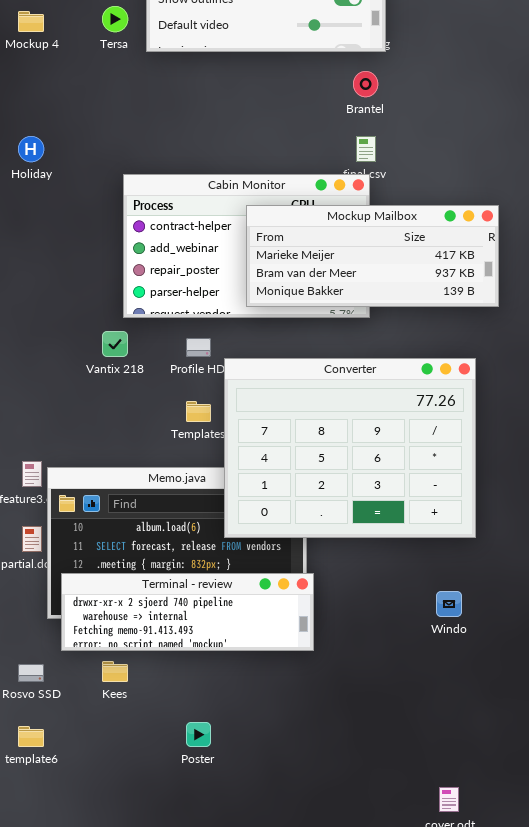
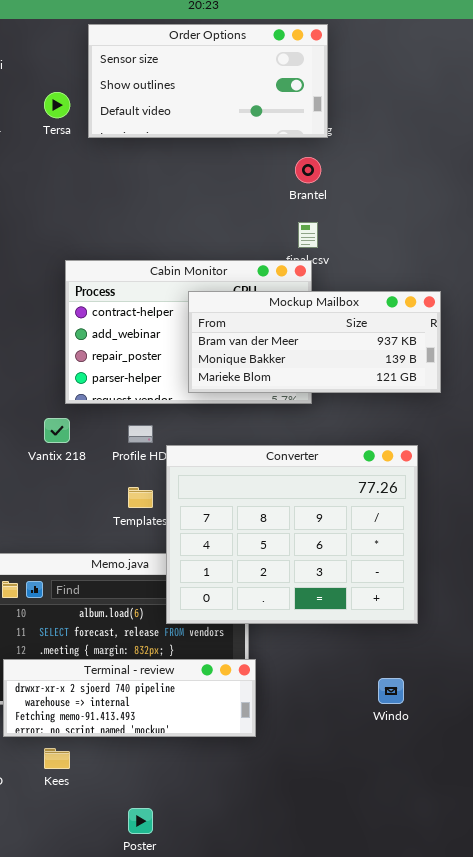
Mockup Mailbox: [246,205,499,307] -> [188,291,441,393], scrolled down 1 row

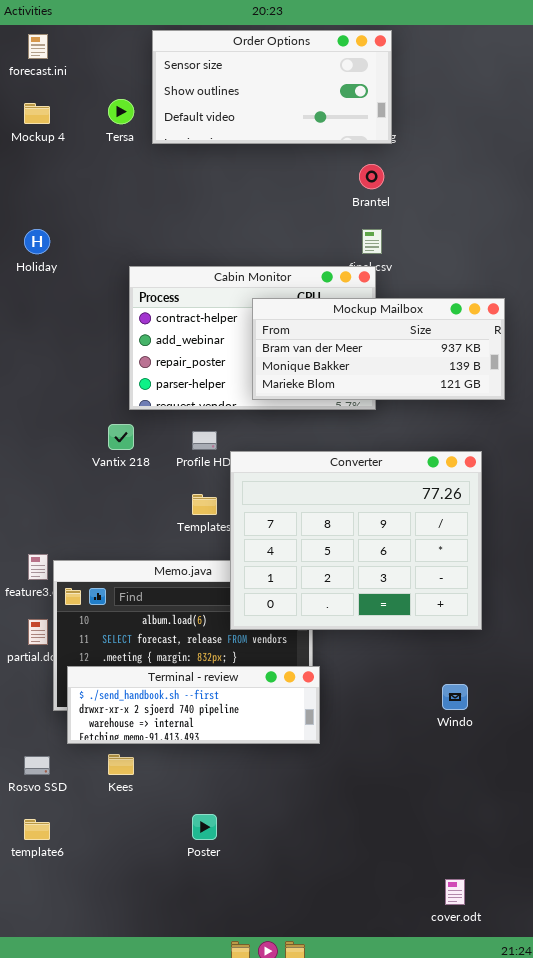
Terminal - review: [3,659,256,737] -> [67,666,320,744], scrolled up 1 row

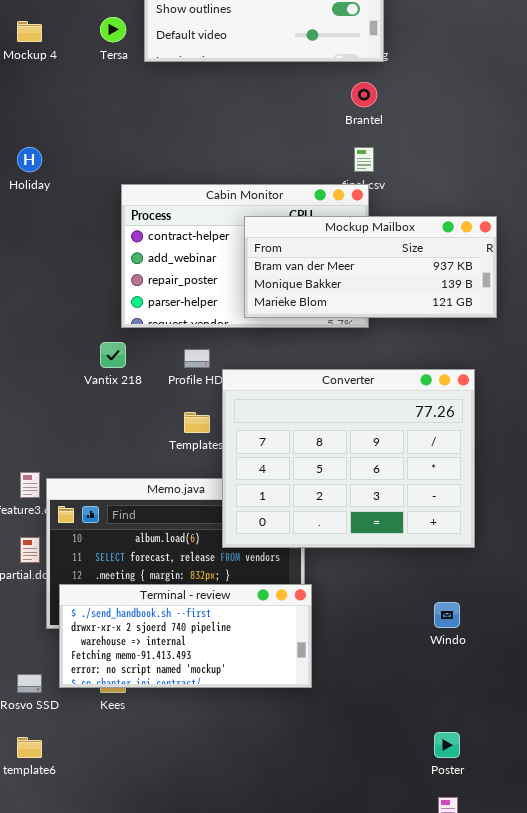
Terminal - review: [67,666,320,744] -> [59,584,312,688], resized
Poster: [192,814,217,840] -> [434,732,460,758], moved

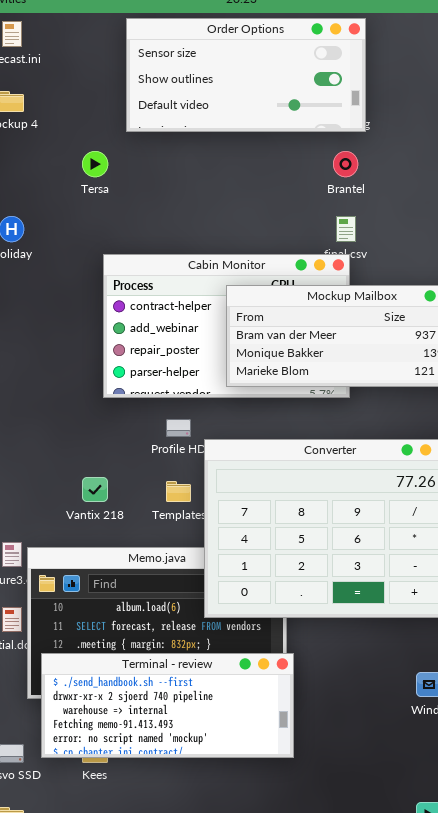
Tersa: [100,17,126,42] -> [82,151,108,177], moved
Vantix 218: [100,342,126,368] -> [82,477,108,502], moved

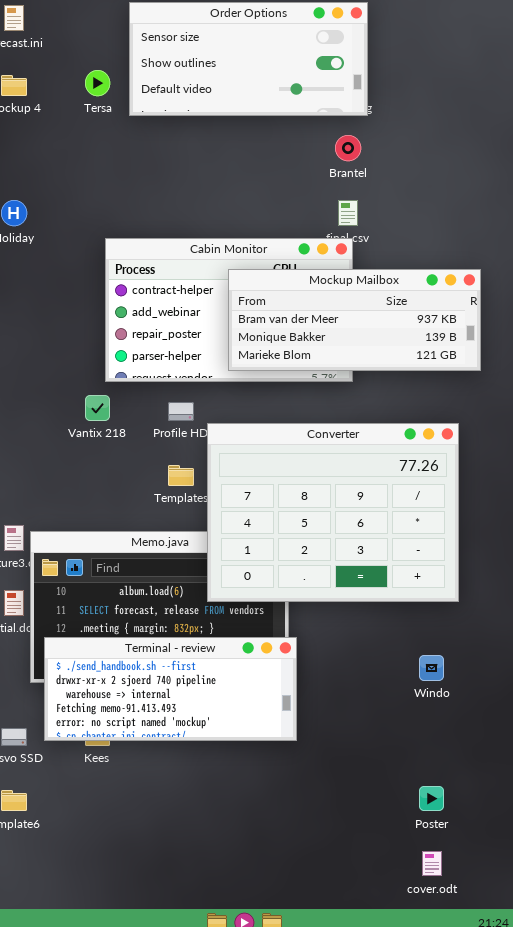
Tersa: [82,151,108,177] -> [85,70,110,96], moved
Vantix 218: [82,477,108,502] -> [85,395,110,421], moved

